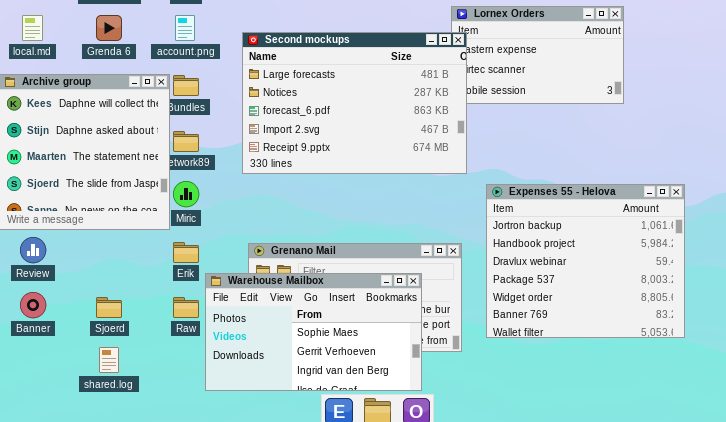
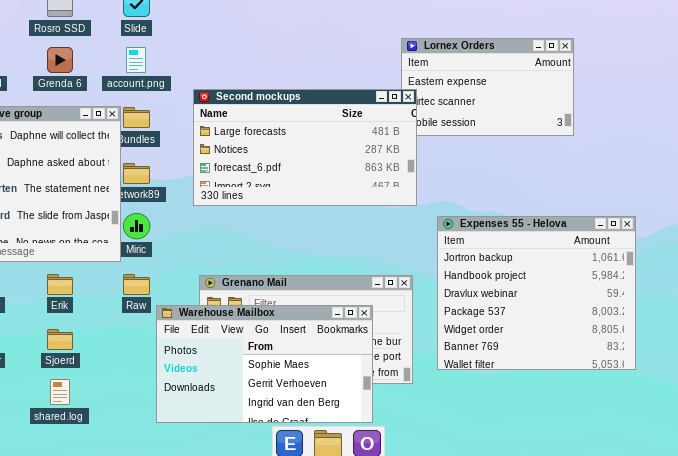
Second mockups: [242,32,467,174] -> [193,89,417,206], resized
Erik: [173,242,199,263] -> [47,274,73,295], moved
Raw: [173,297,199,318] -> [123,274,150,295], moved

